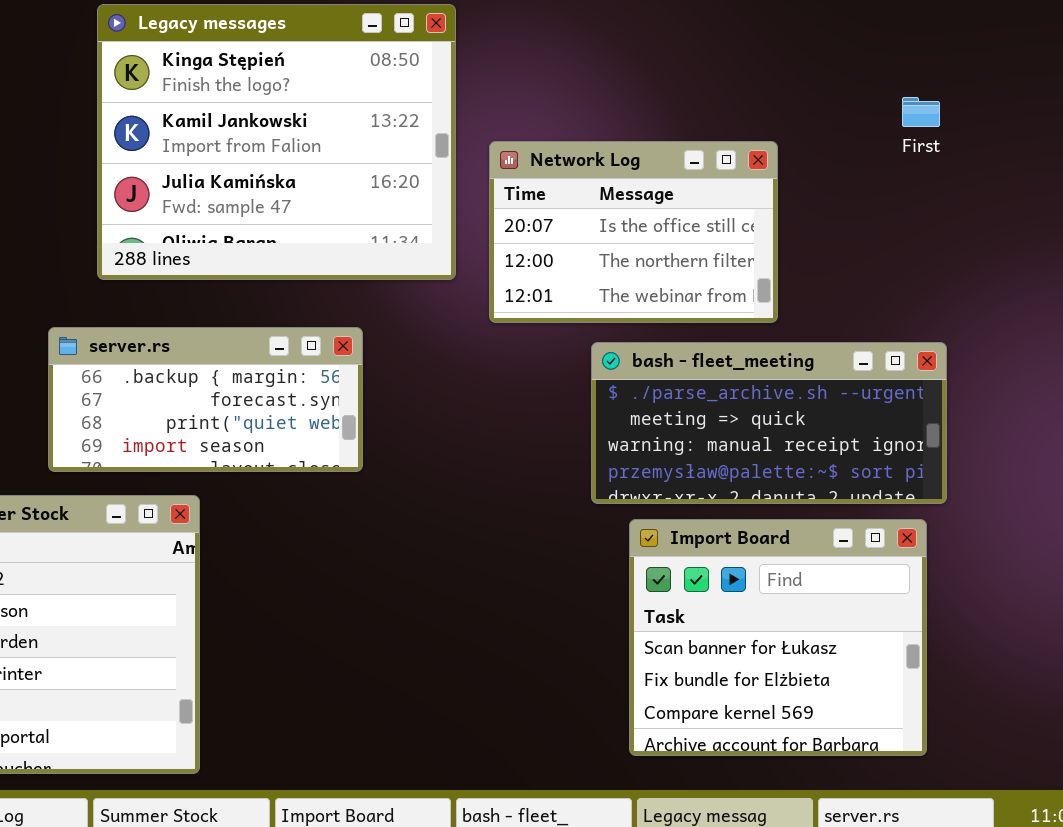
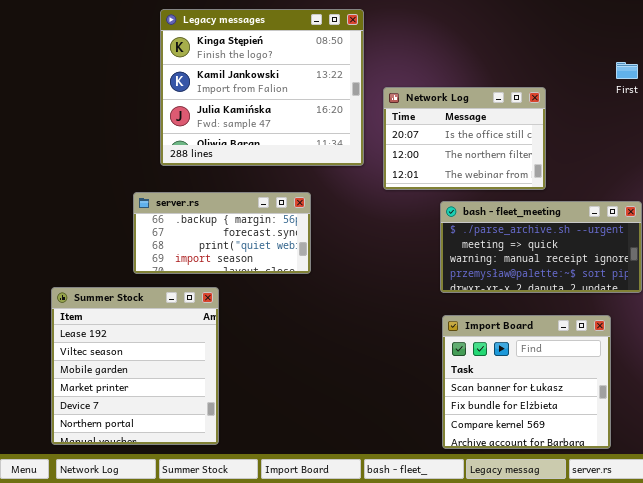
Import Board: [629,519,927,756] -> [442,315,611,449], moved

